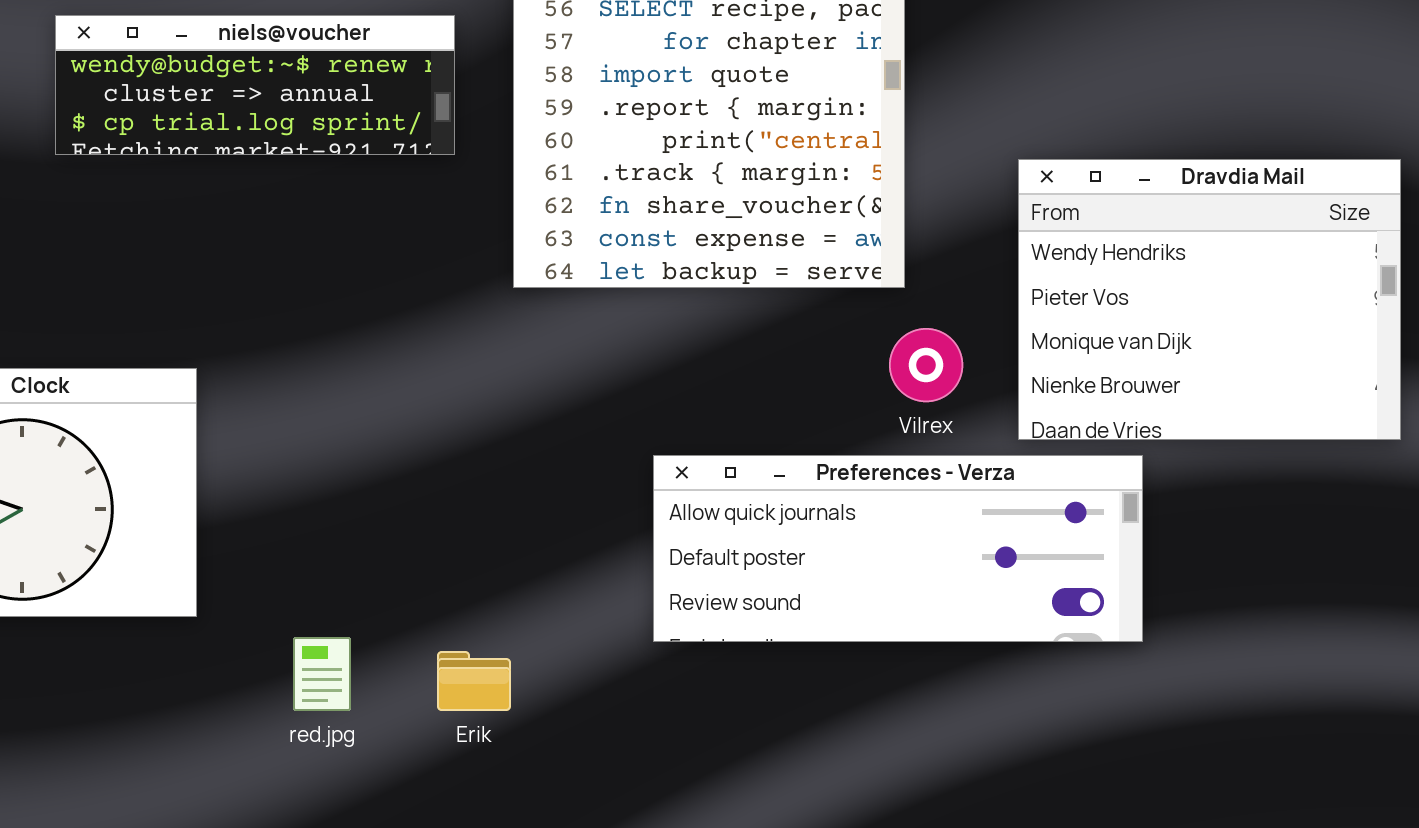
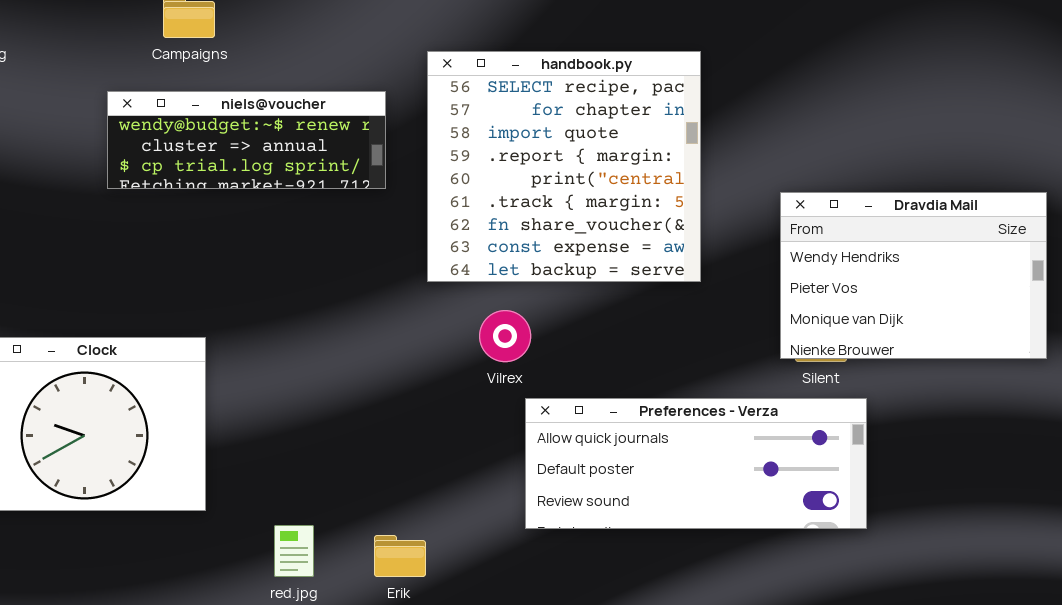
Dravdia Mail: [1018,159,1401,440] -> [780,192,1047,359], resized
Vilrex: [889,328,963,402] -> [479,310,531,362], moved

